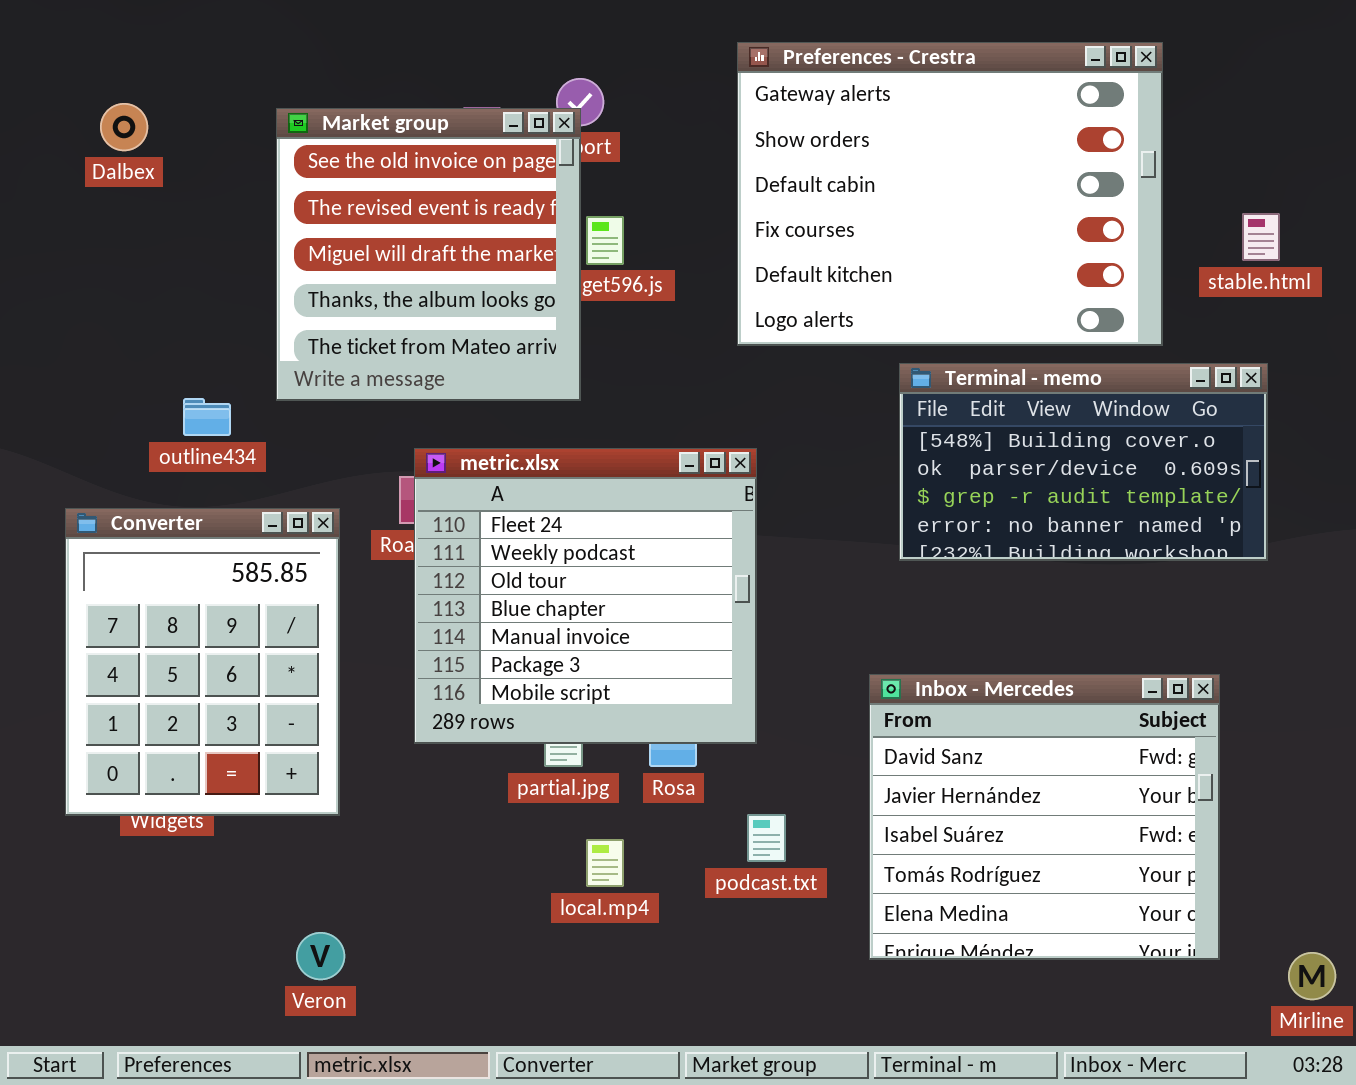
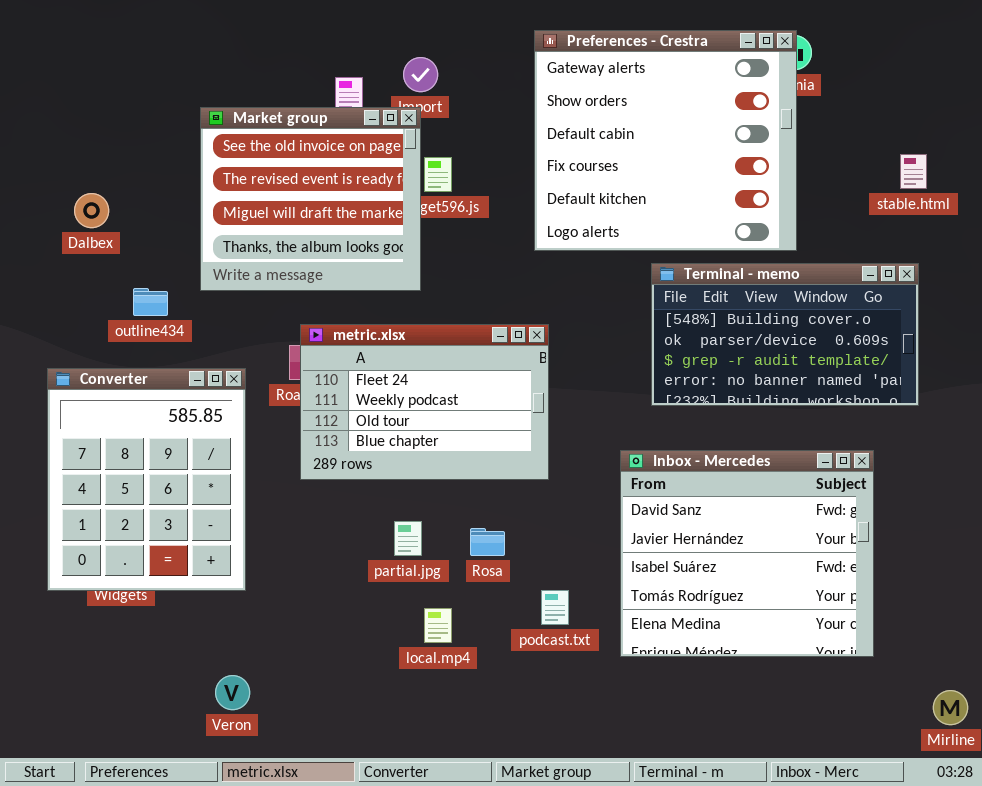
Preferences - Crestra: [737,42,1163,346] -> [534,30,797,251], resized
Dalbex: [100,103,148,151] -> [74,193,109,228], moved
Market group: [276,108,581,401] -> [200,107,421,291], resized
metric.xlsx: [414,448,757,744] -> [300,324,549,480], resized
Inbox - Mercedes: [869,674,1220,960] -> [620,450,874,657], moved

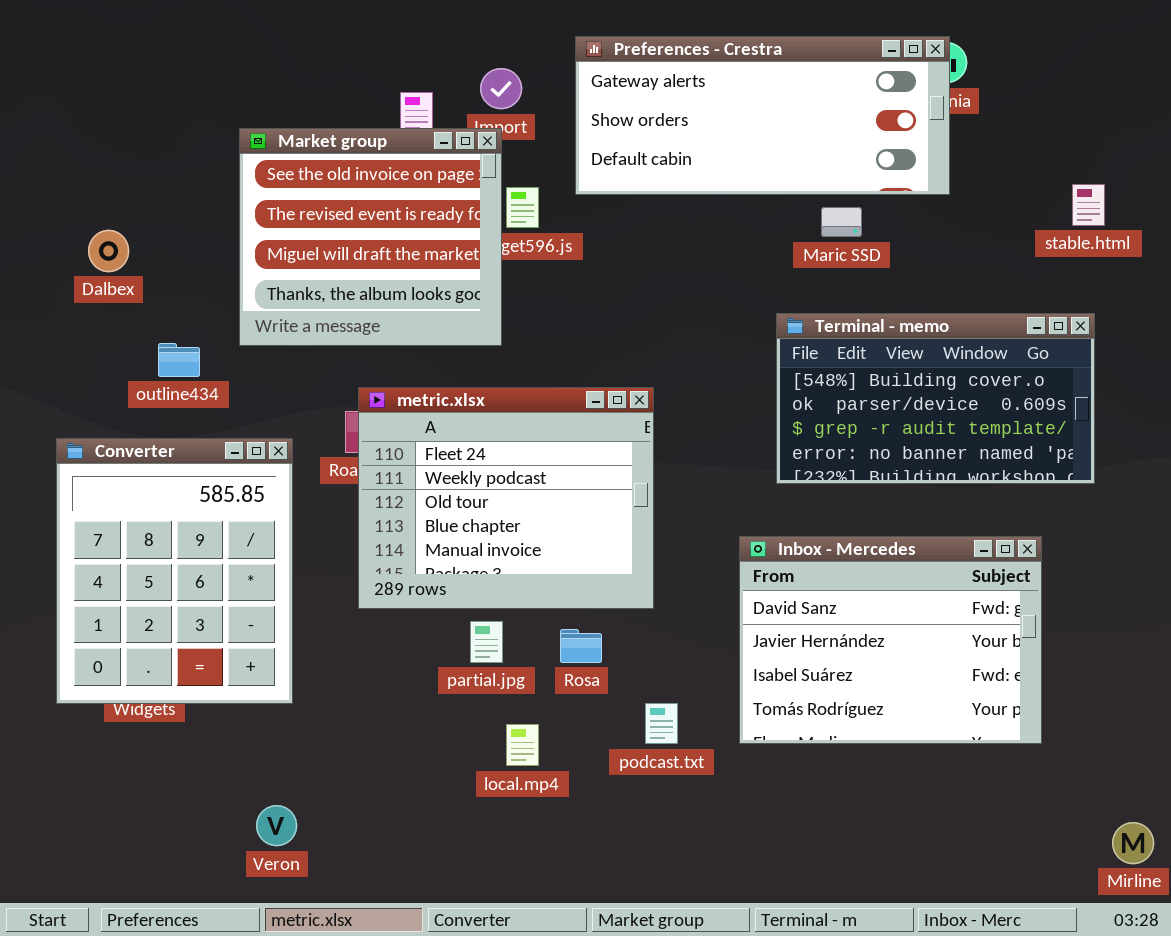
Preferences - Crestra: [534,30,797,251] -> [575,36,950,195], resized
metric.xlsx: [300,324,549,480] -> [358,387,654,609], resized
Inbox - Mercedes: [620,450,874,657] -> [739,536,1042,744], resized

